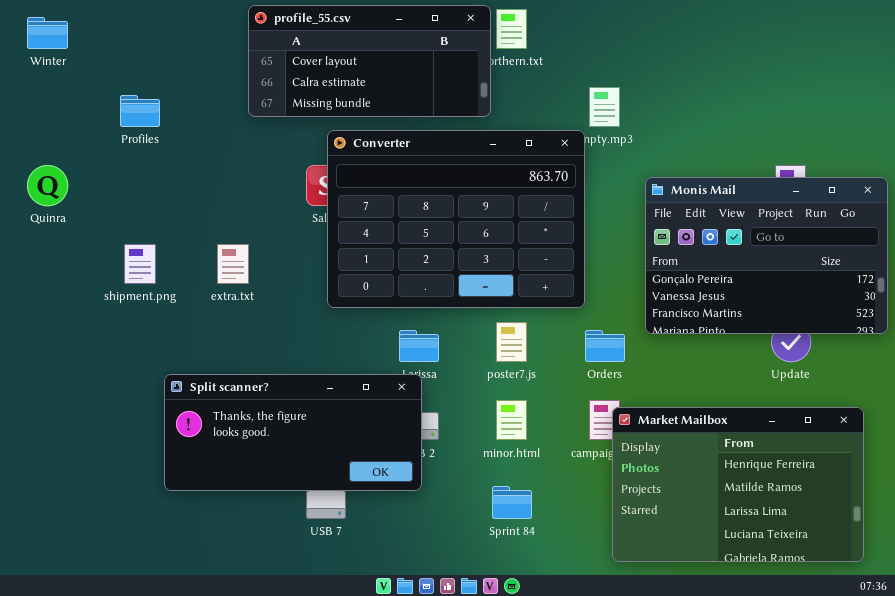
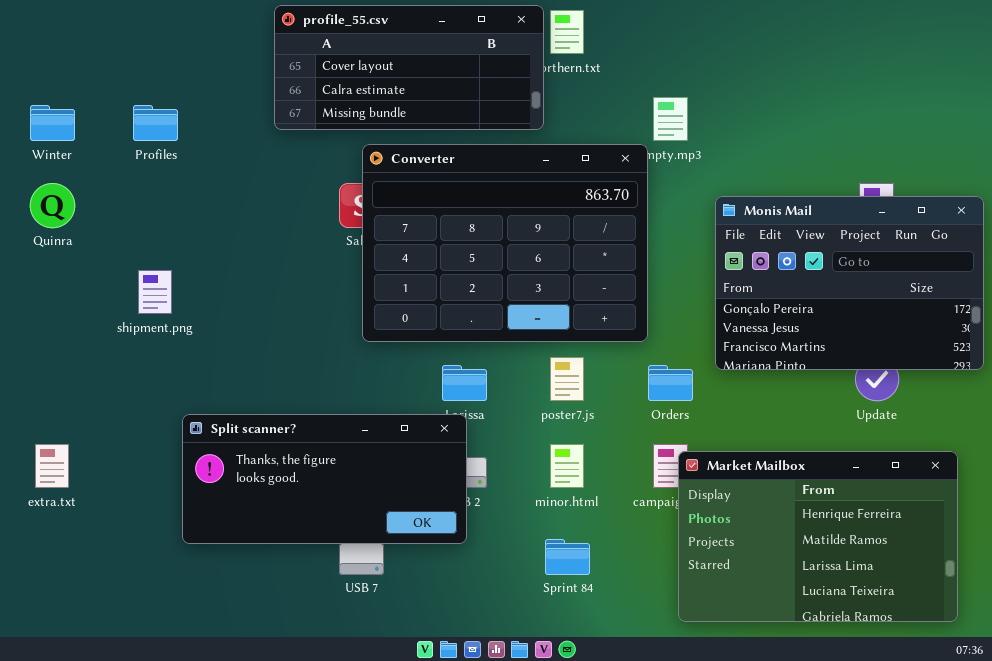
Winter: [27,17,68,49] -> [30,105,75,141], moved
extra.txt: [217,244,249,284] -> [35,444,69,488], moved

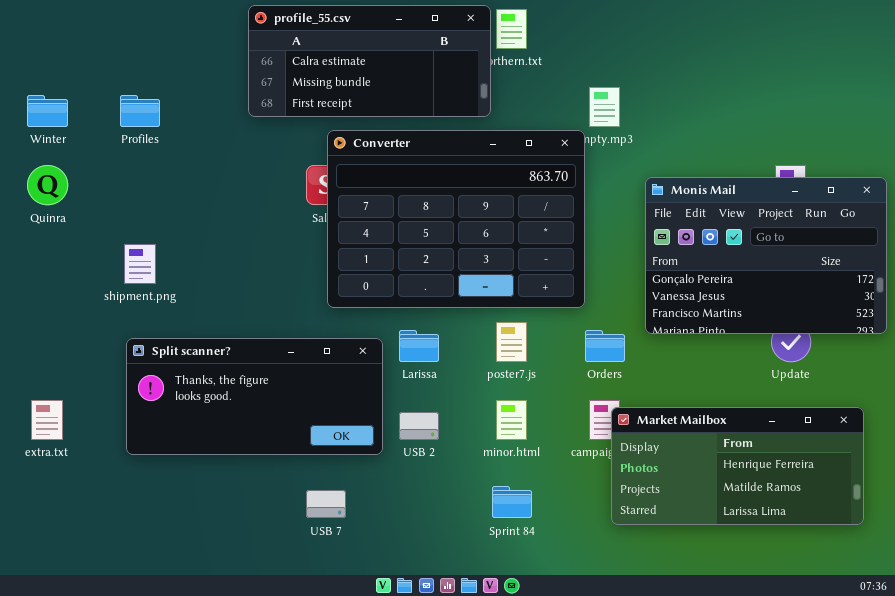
profile_55.csv: [274,5,544,130] -> [248,5,491,117], scrolled down 1 row
Split scanner?: [182,414,467,544] -> [126,338,383,455], moved
Market Mailbox: [678,451,958,622] -> [611,407,864,525], resized

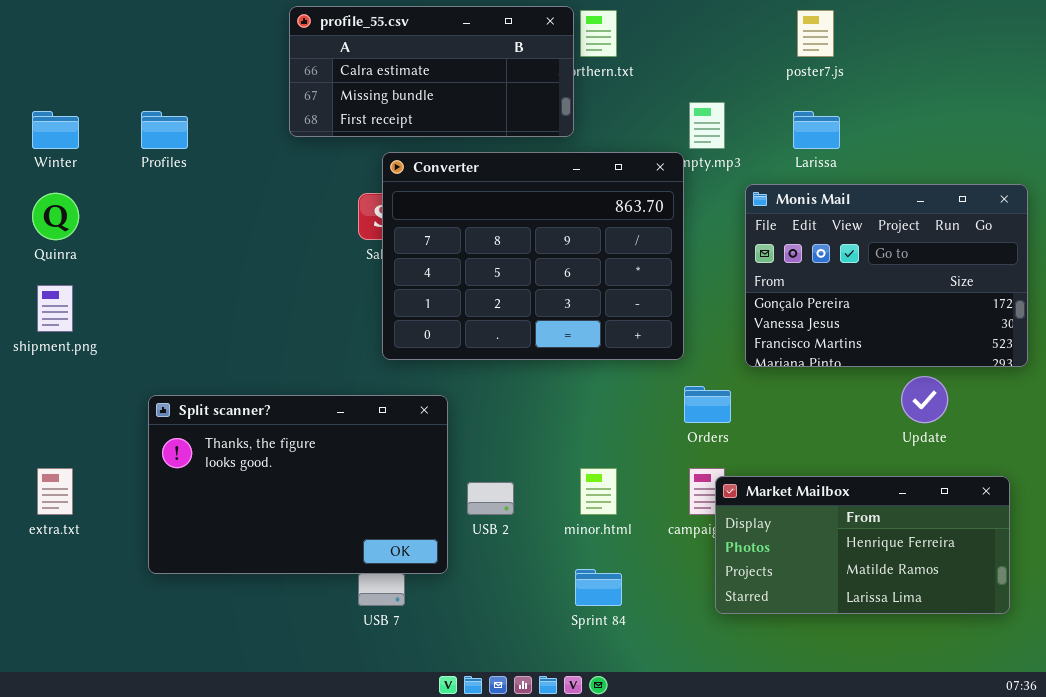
Monis Mail: [645,177,887,334] -> [745,184,1028,367], moved
shipment.png: [124,244,156,284] -> [37,285,73,332], moved
poster7.js: [496,322,527,362] -> [797,10,834,57], moved
Larissa: [399,330,439,362] -> [793,111,840,149], moved
Split scanner?: [126,338,383,455] -> [148,395,448,574], resized

